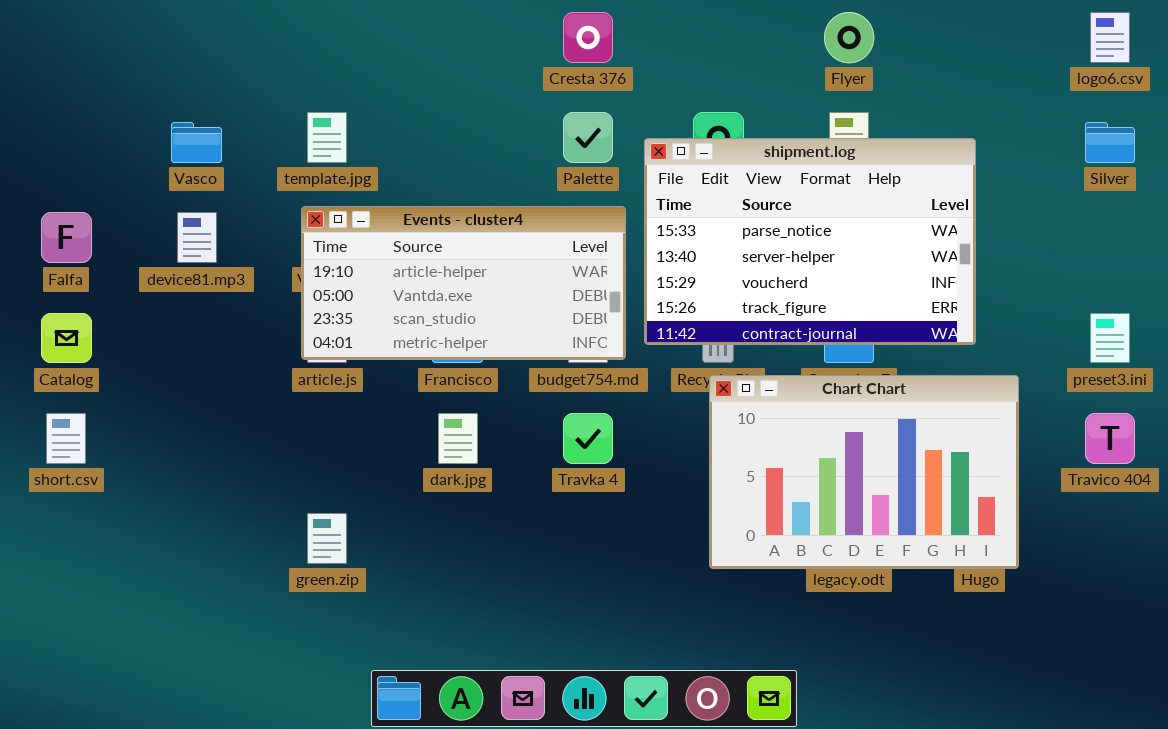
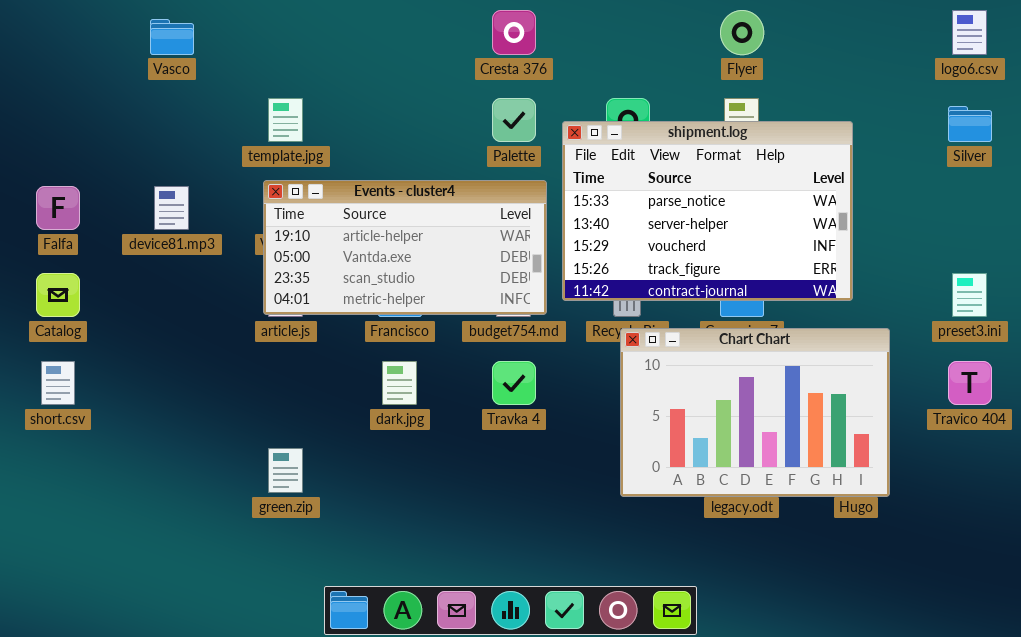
Vasco: [171,122,222,163] -> [150,19,194,55], moved

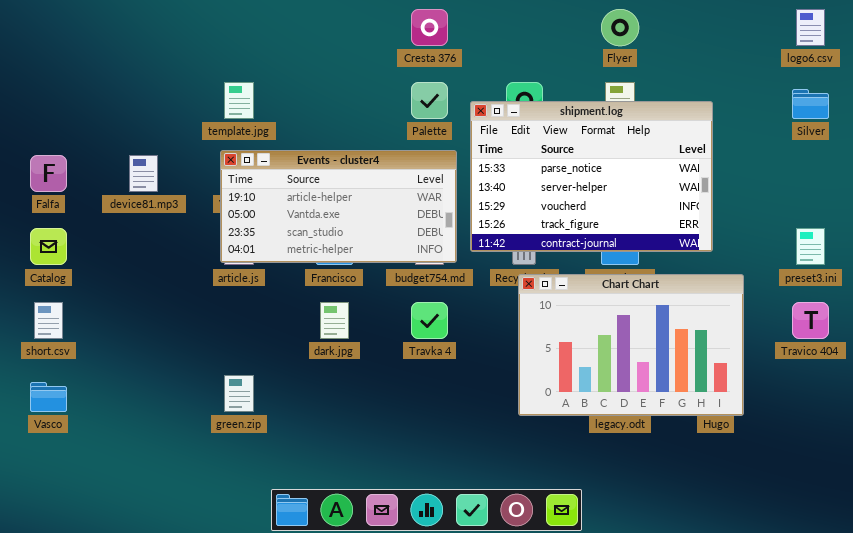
Vasco: [150,19,194,55] -> [30,382,67,412], moved

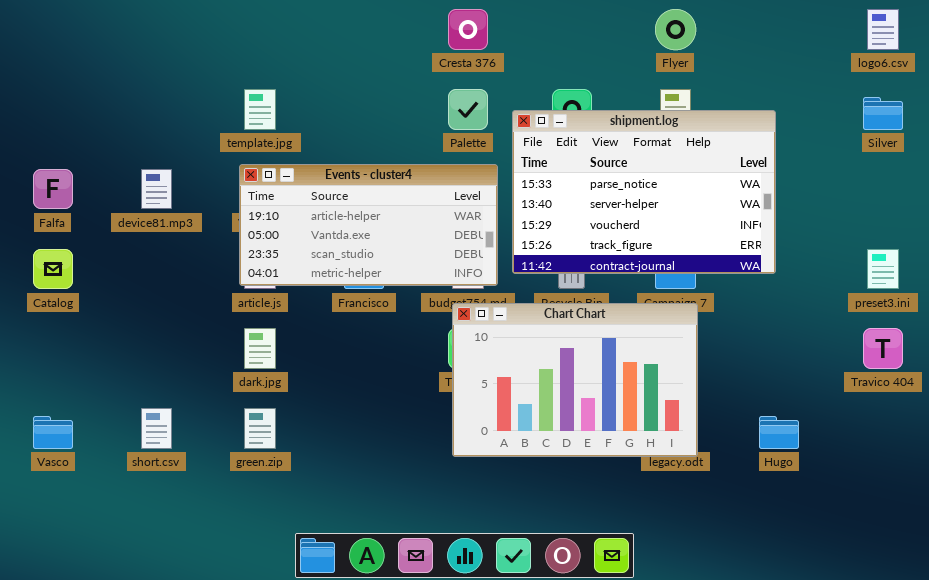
Chart Chart: [518,274,744,416] -> [452,303,698,457], moved
short.csv: [34,302,63,339] -> [141,408,172,449], moved
dark.jpg: [320,302,349,339] -> [244,328,276,369], moved

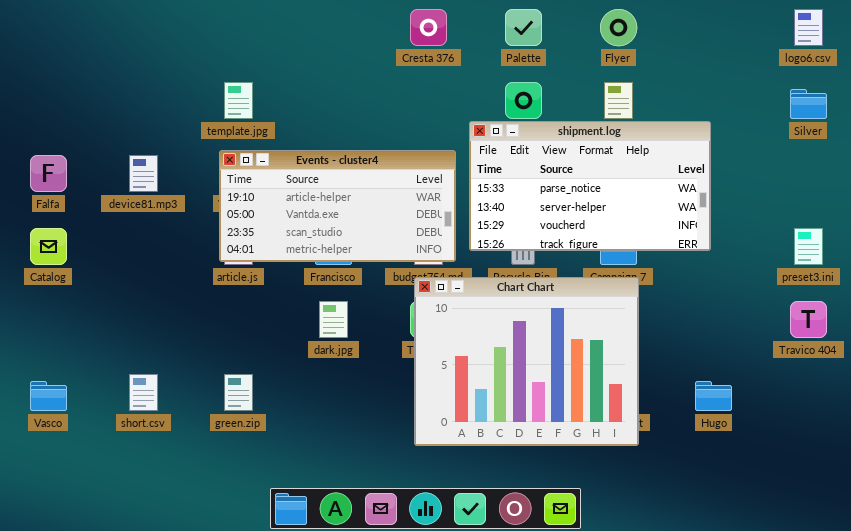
Palette: [448,89,488,130] -> [505,9,542,46], moved
shipment.log: [512,110,776,274] -> [469,121,711,251], resized
Chart Chart: [452,303,698,457] -> [414,277,639,446], resized
dark.jpg: [244,328,276,369] -> [319,301,348,338], moved

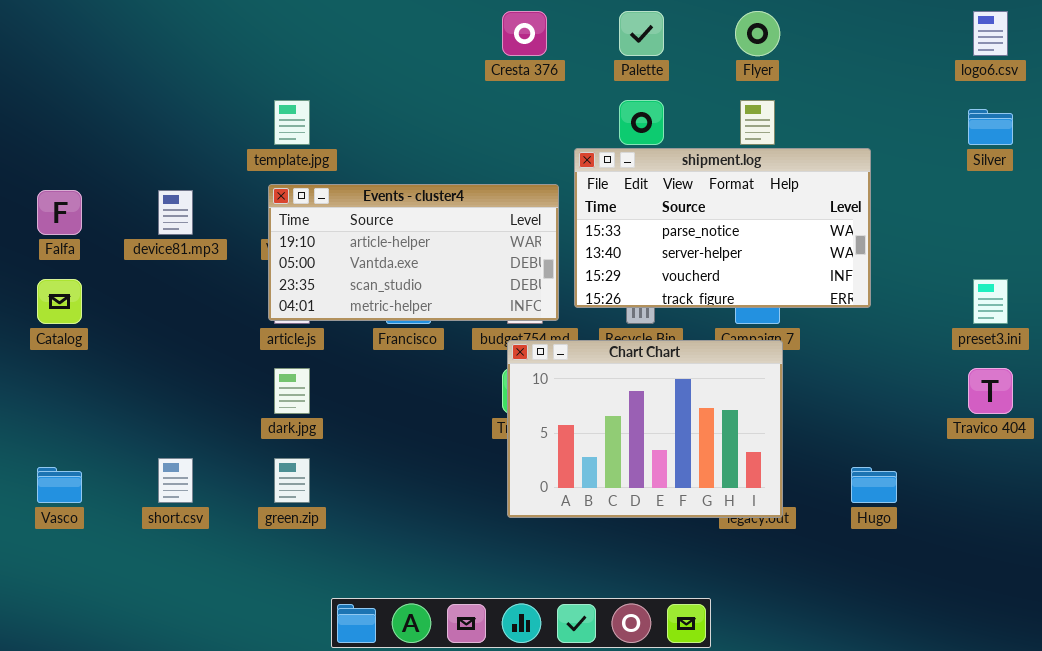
Chart Chart: [414,277,639,446] -> [507,340,783,518], resized
dark.jpg: [319,301,348,338] -> [274,368,310,414], moved

